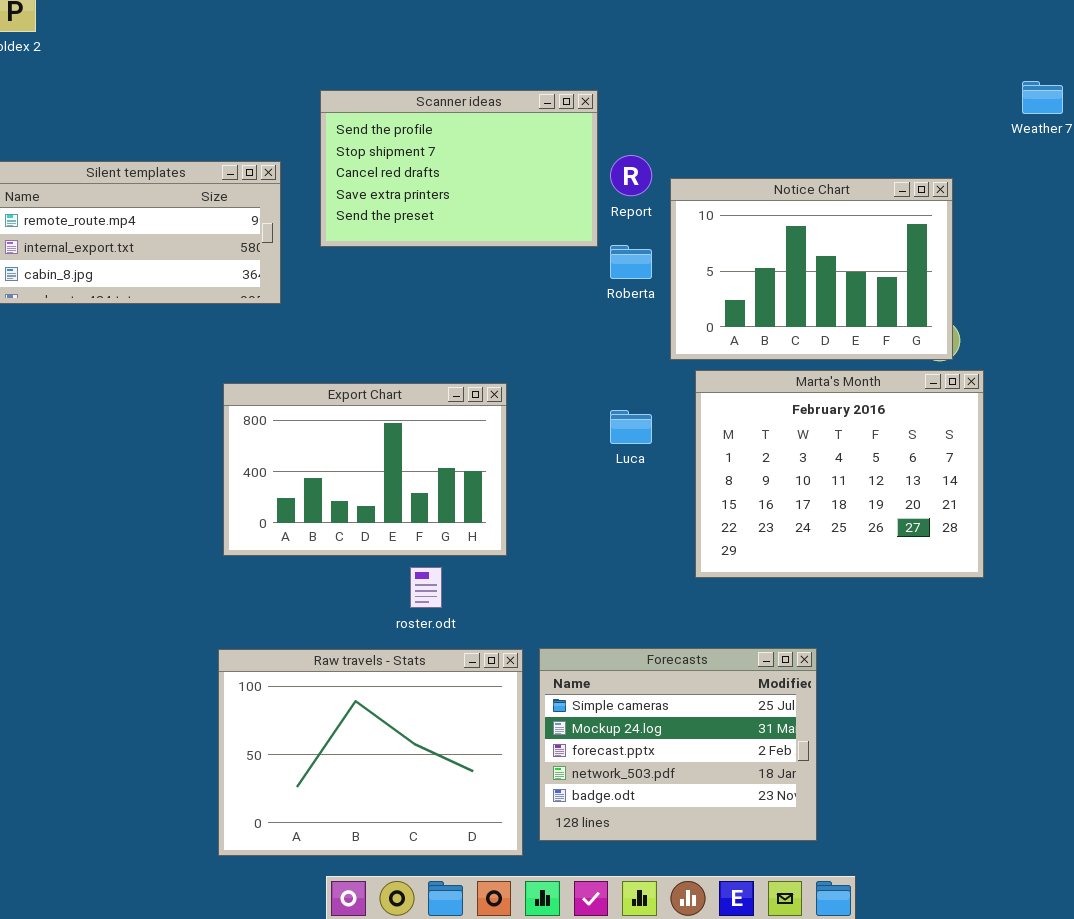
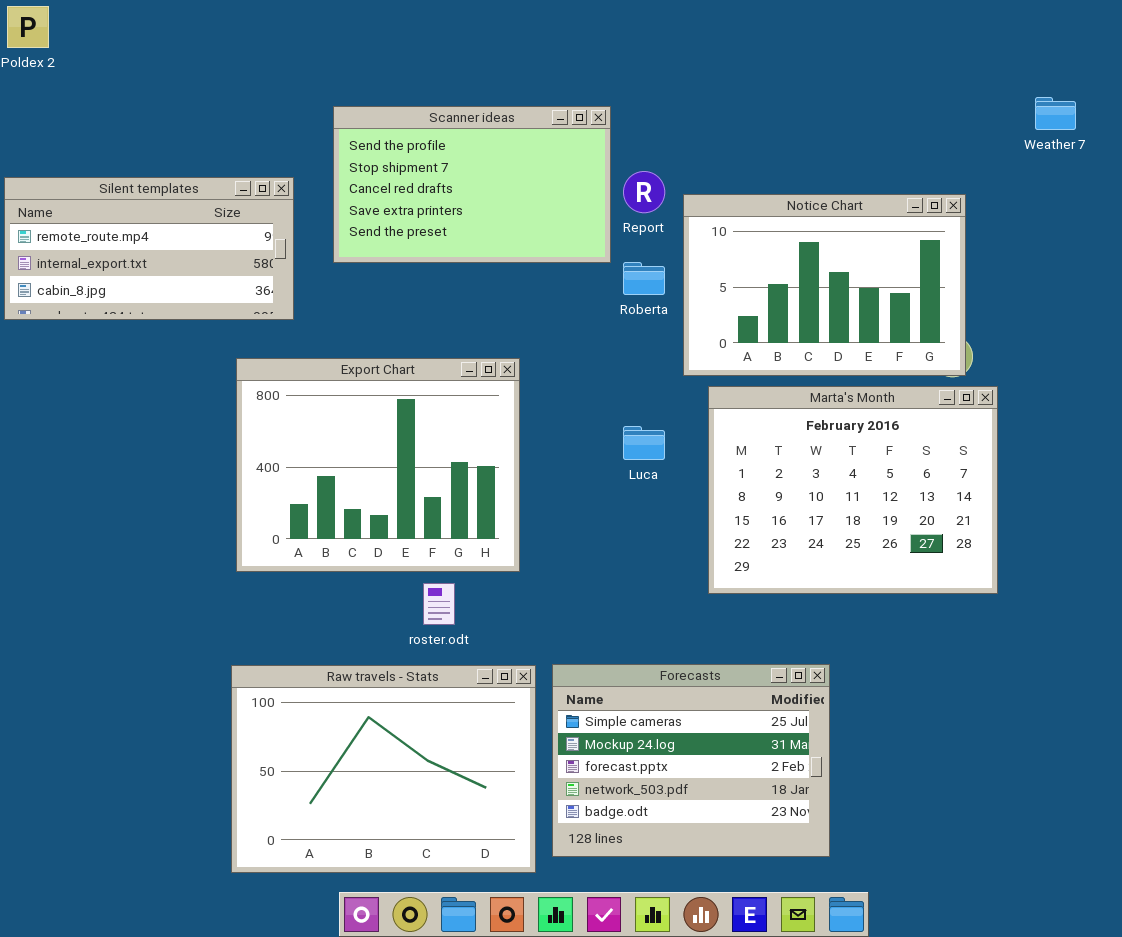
Export Chart: [223,383,507,556] -> [236,358,520,572], resized

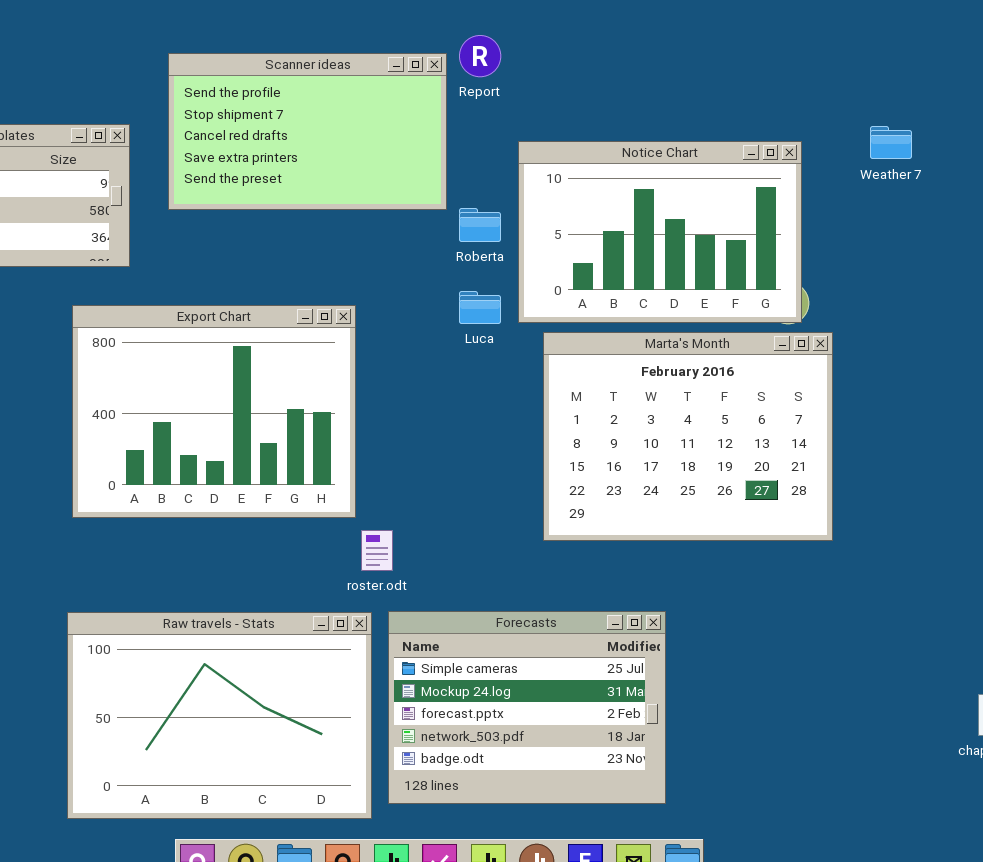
Weather 7: [1035,97,1076,130] -> [870,126,912,159], moved
Report: [623,171,665,213] -> [459,35,501,77], moved
Luca: [623,426,665,460] -> [459,291,501,324], moved
roster.odt: [423,583,455,625] -> [361,530,393,571], moved

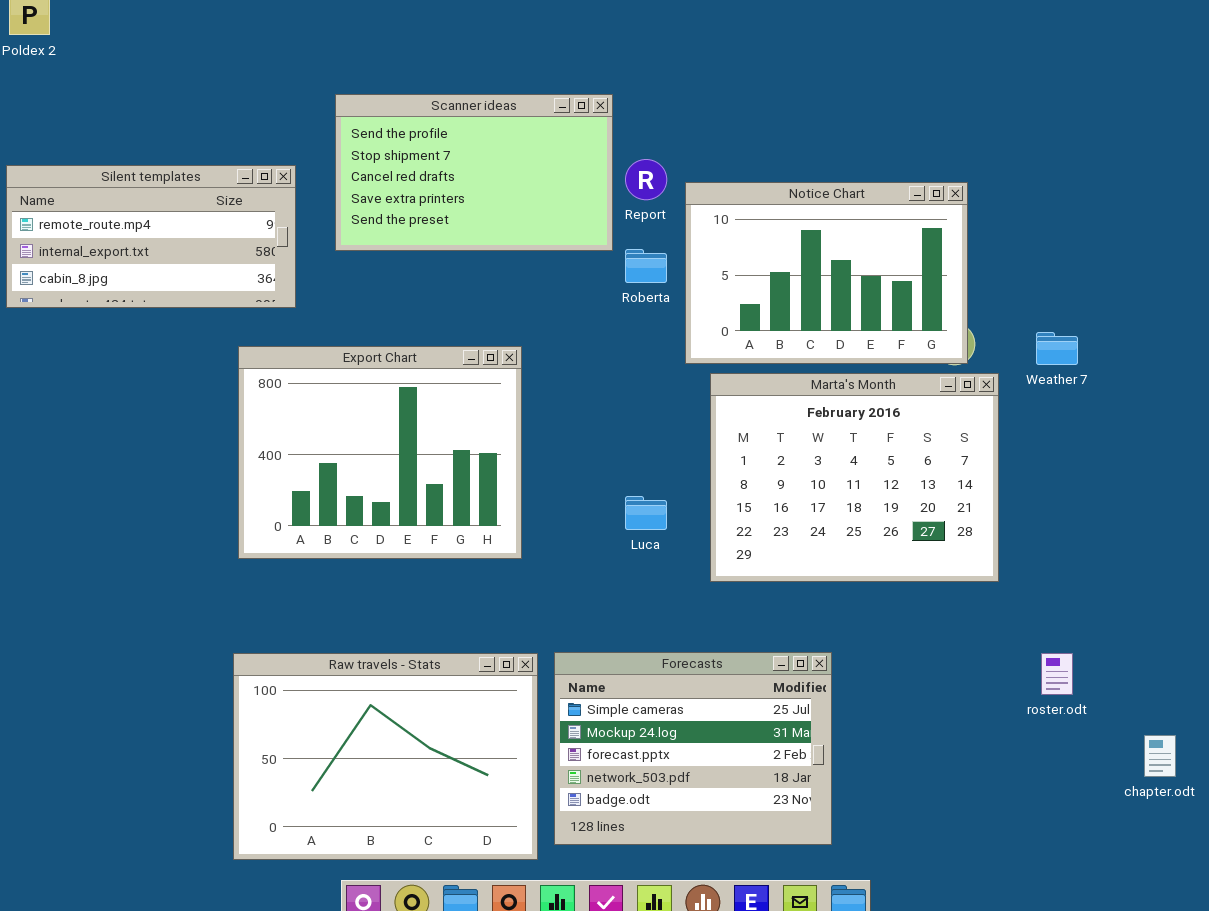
Report: [459,35,501,77] -> [625,159,667,200], moved
Weather 7: [870,126,912,159] -> [1036,332,1078,365], moved
Luca: [459,291,501,324] -> [625,496,667,530], moved
roster.odt: [361,530,393,571] -> [1041,653,1073,695], moved

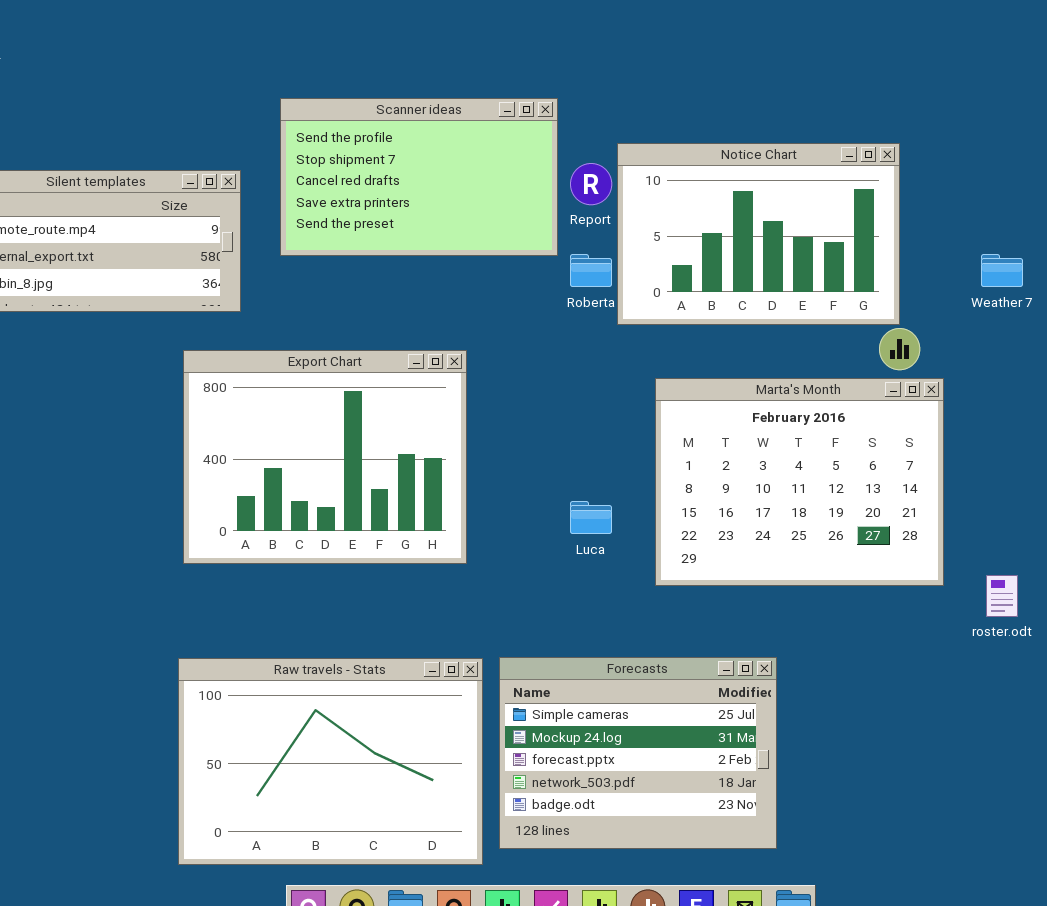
Notice Chart: [685,182,968,364] -> [617,143,900,325], moved
Weather 7: [1036,332,1078,365] -> [981,254,1023,287], moved
roster.odt: [1041,653,1073,695] -> [986,575,1018,617], moved

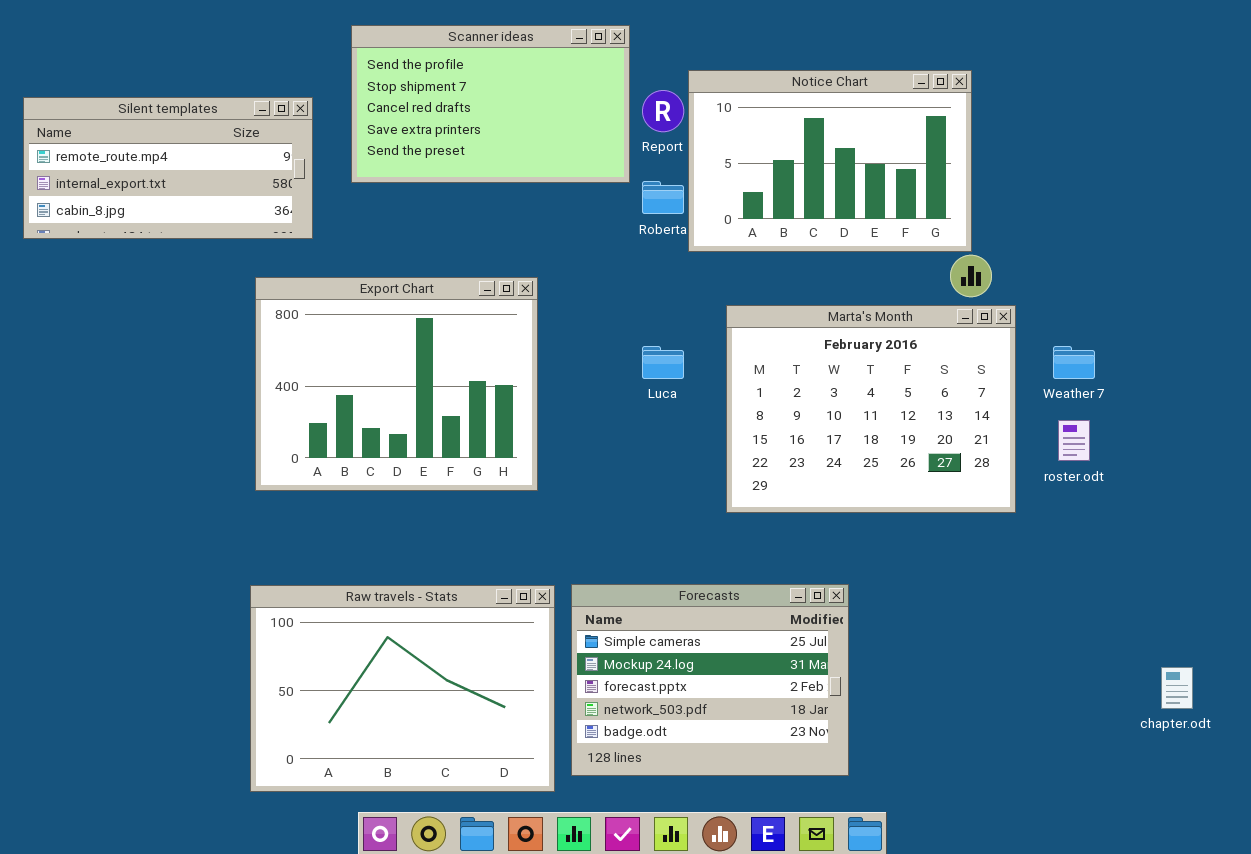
Weather 7: [981,254,1023,287] -> [1053,346,1095,379], moved
Luca: [570,501,612,534] -> [642,346,684,379], moved
roster.odt: [986,575,1018,617] -> [1058,420,1090,461], moved

